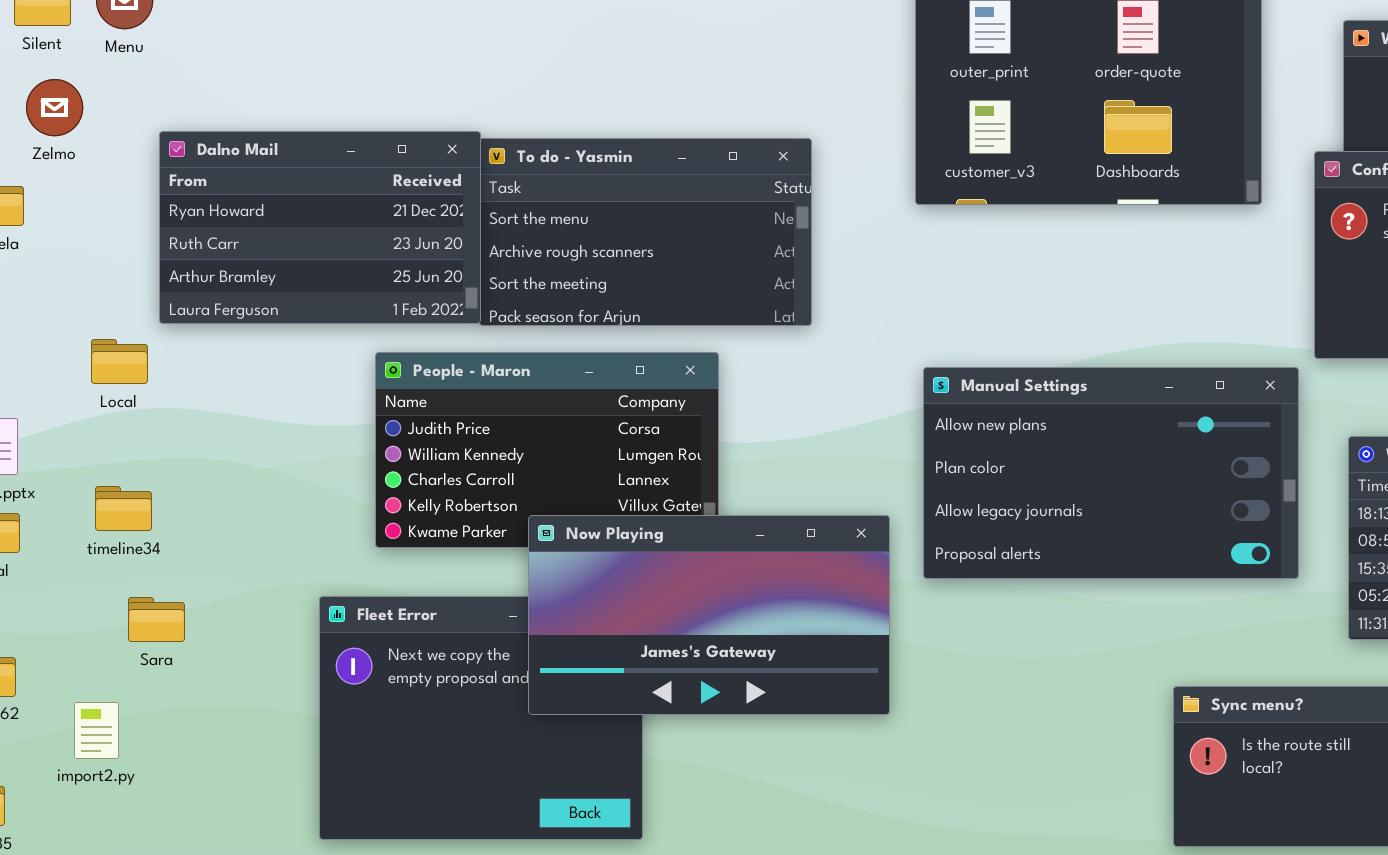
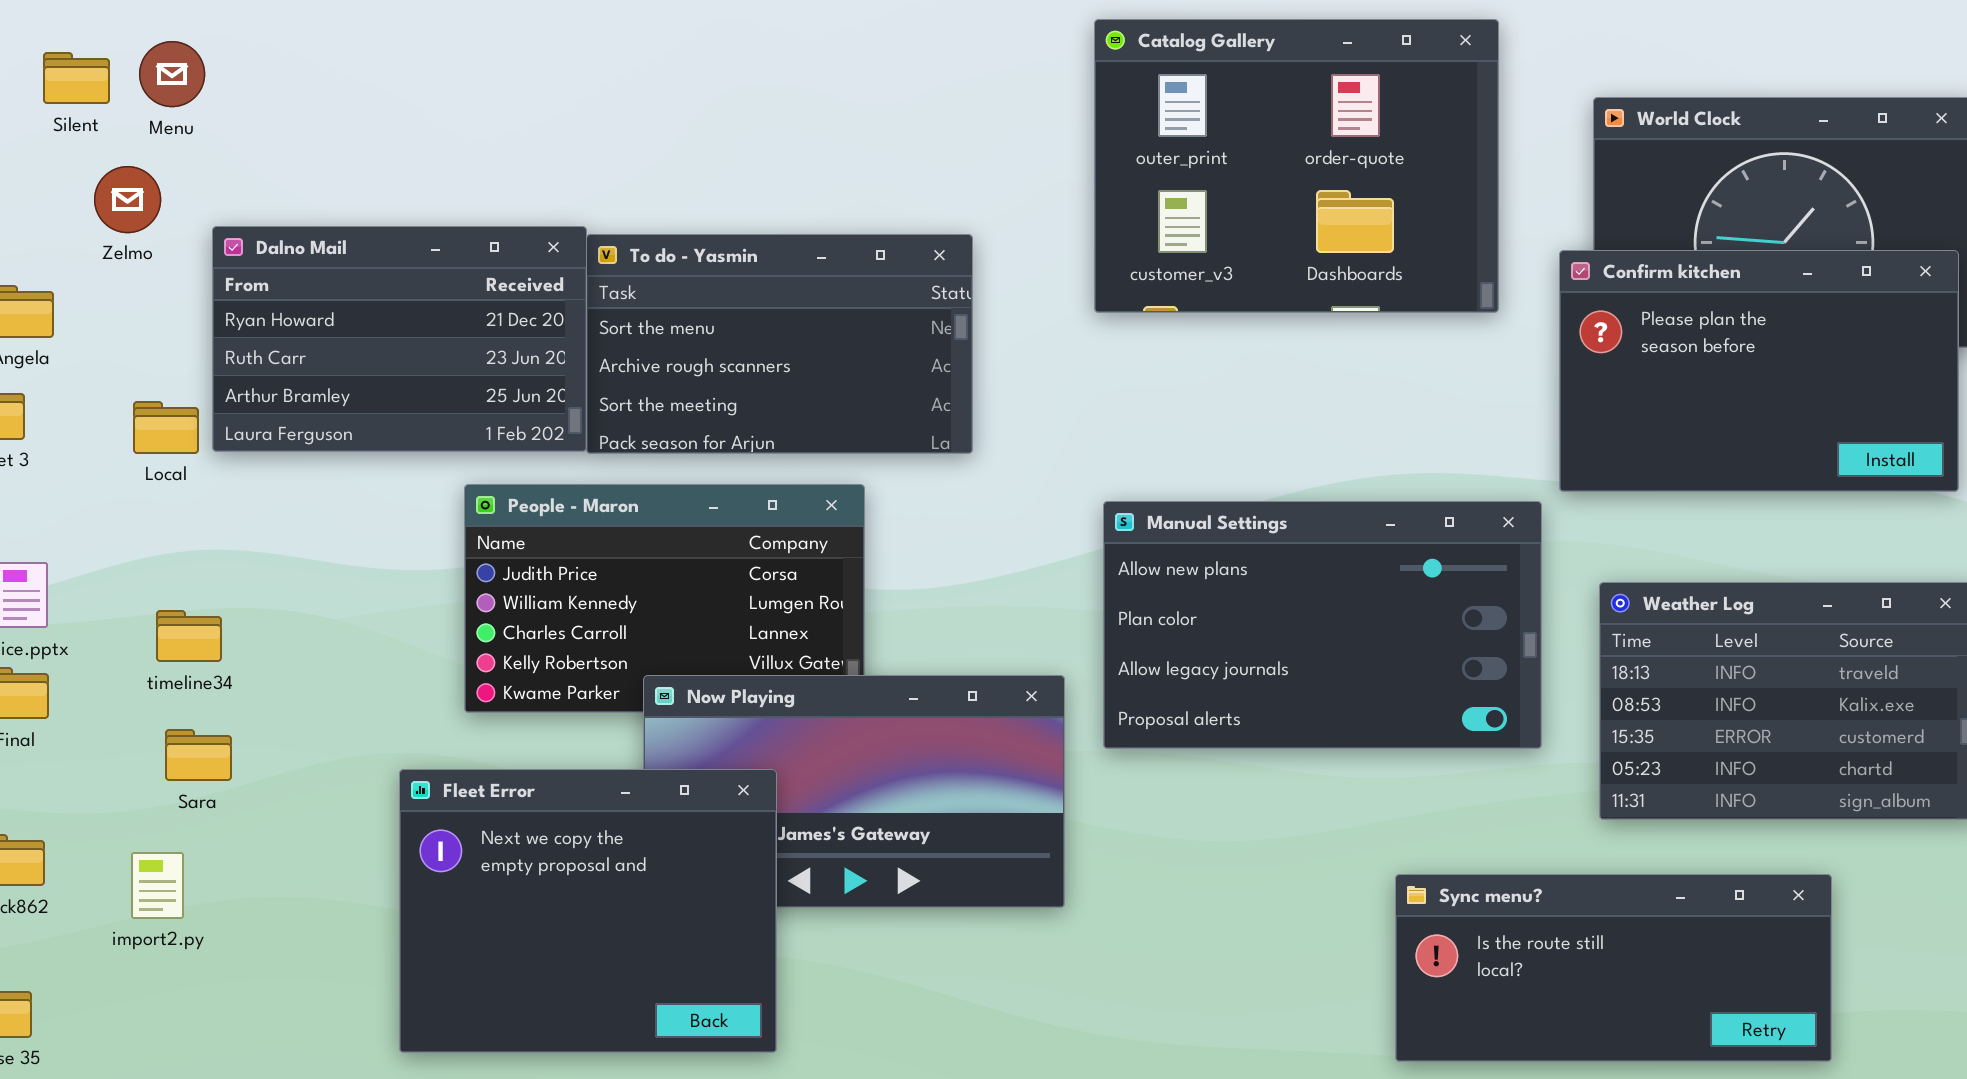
Zelmo: [26,79,83,136] -> [94,166,161,233], moved
Local: [91,339,148,384] -> [133,401,199,454], moved
timeline34: [95,486,152,531] -> [156,610,222,662], moved
Fleet Error: [319,596,643,840] -> [399,769,777,1053], raised
Sara: [128,597,185,642] -> [165,729,232,781], moved
import2.py: [74,702,119,759] -> [131,852,184,919], moved

